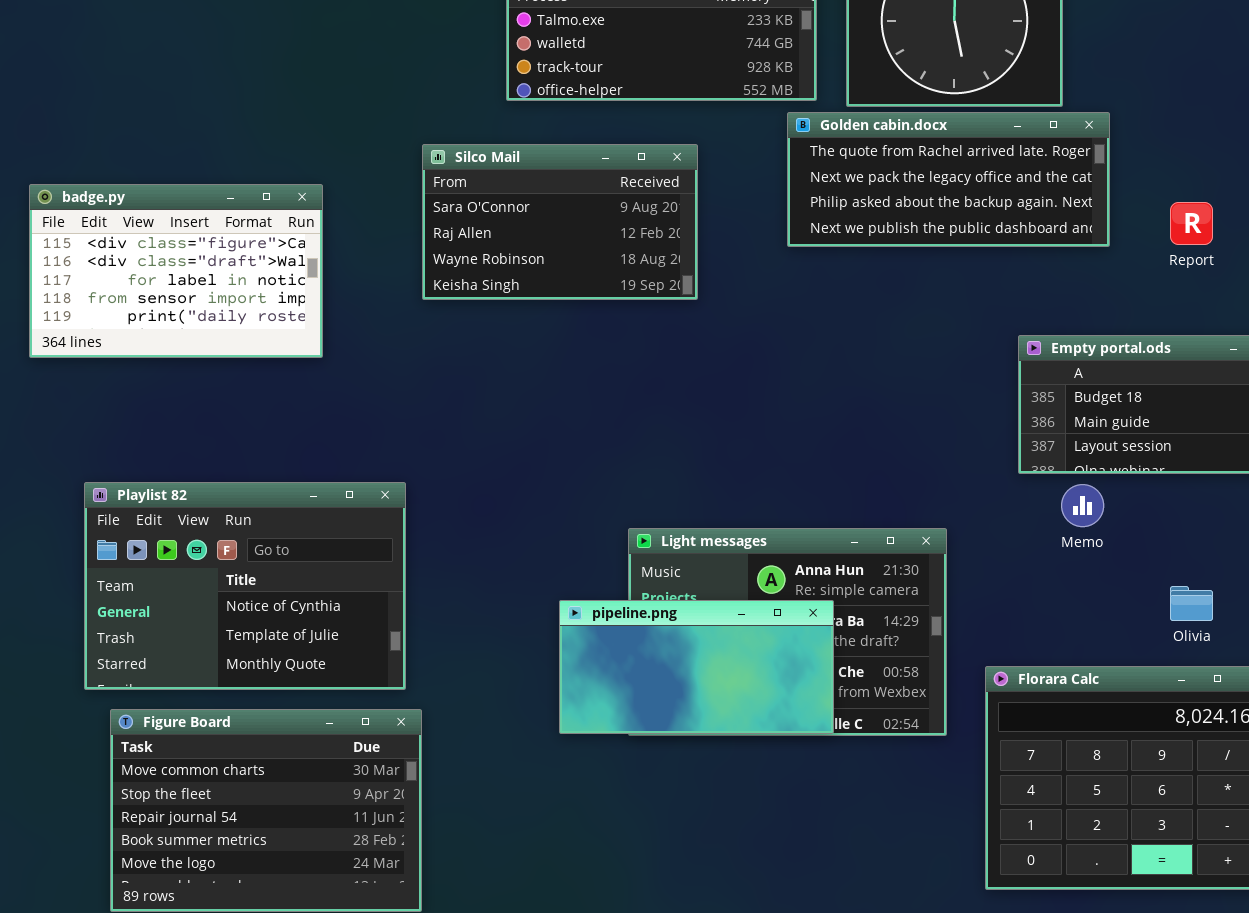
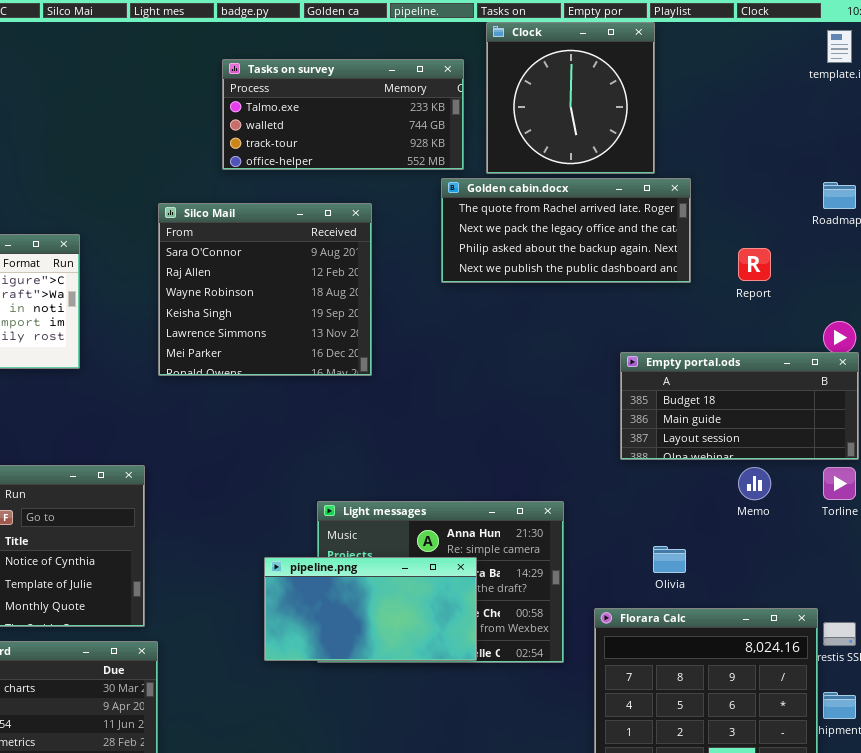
Silco Mail: [422,144,698,300] -> [158,203,372,376], resized
Memo: [1061,484,1104,527] -> [738,467,771,500], moved
Olivia: [1170,586,1213,621] -> [653,546,686,573], moved

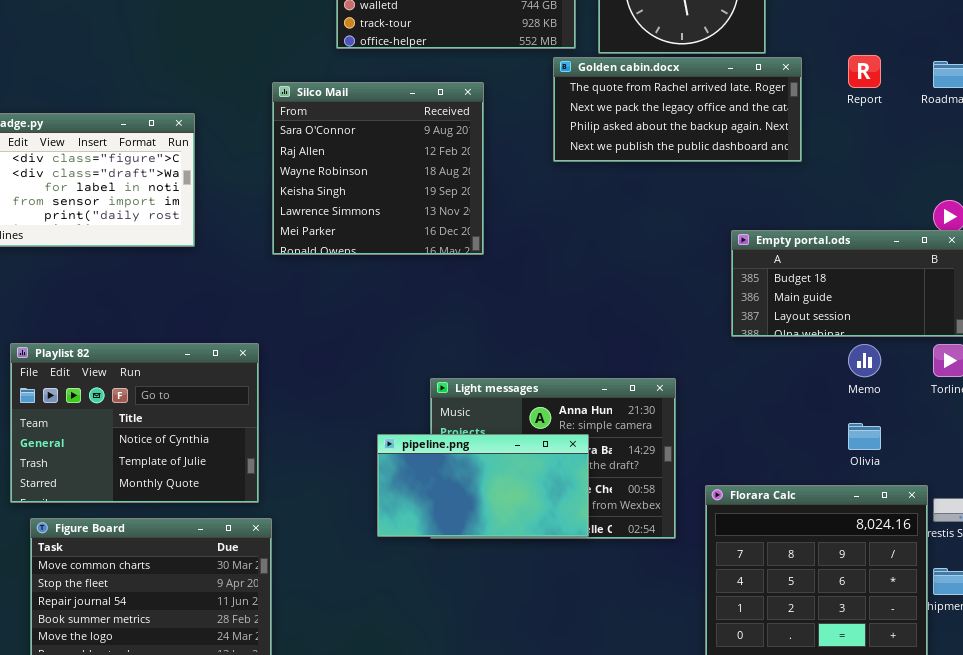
Report: [738,248,771,281] -> [848,55,881,88], moved
Olivia: [653,546,686,573] -> [848,423,881,450], moved

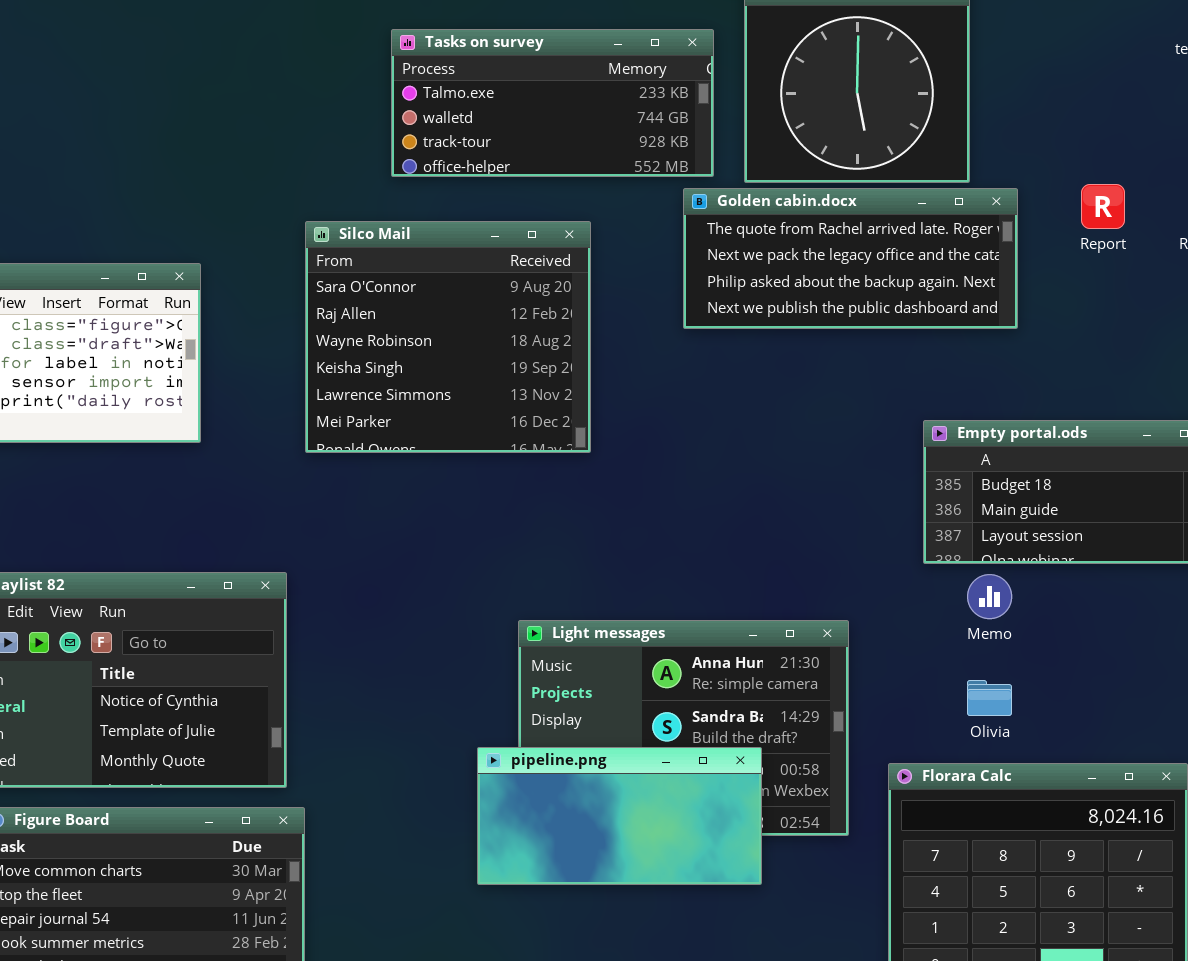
Memo: [848,344,881,377] -> [967,574,1012,619], moved
Olivia: [848,423,881,450] -> [967,680,1012,716], moved
pipeline.png: [377,434,589,537] -> [477,747,762,885], moved

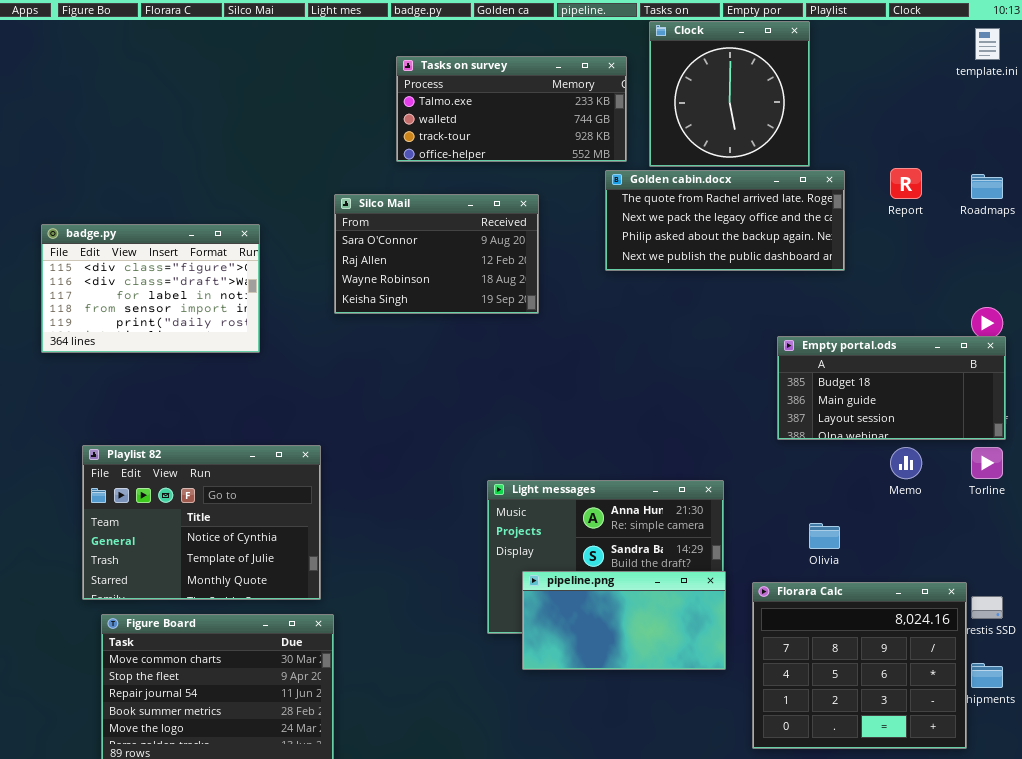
Silco Mail: [305,221,591,453] -> [334,194,539,314], resized
Memo: [967,574,1012,619] -> [890,447,922,479], moved
pipeline.png: [477,747,762,885] -> [522,571,726,670], moved

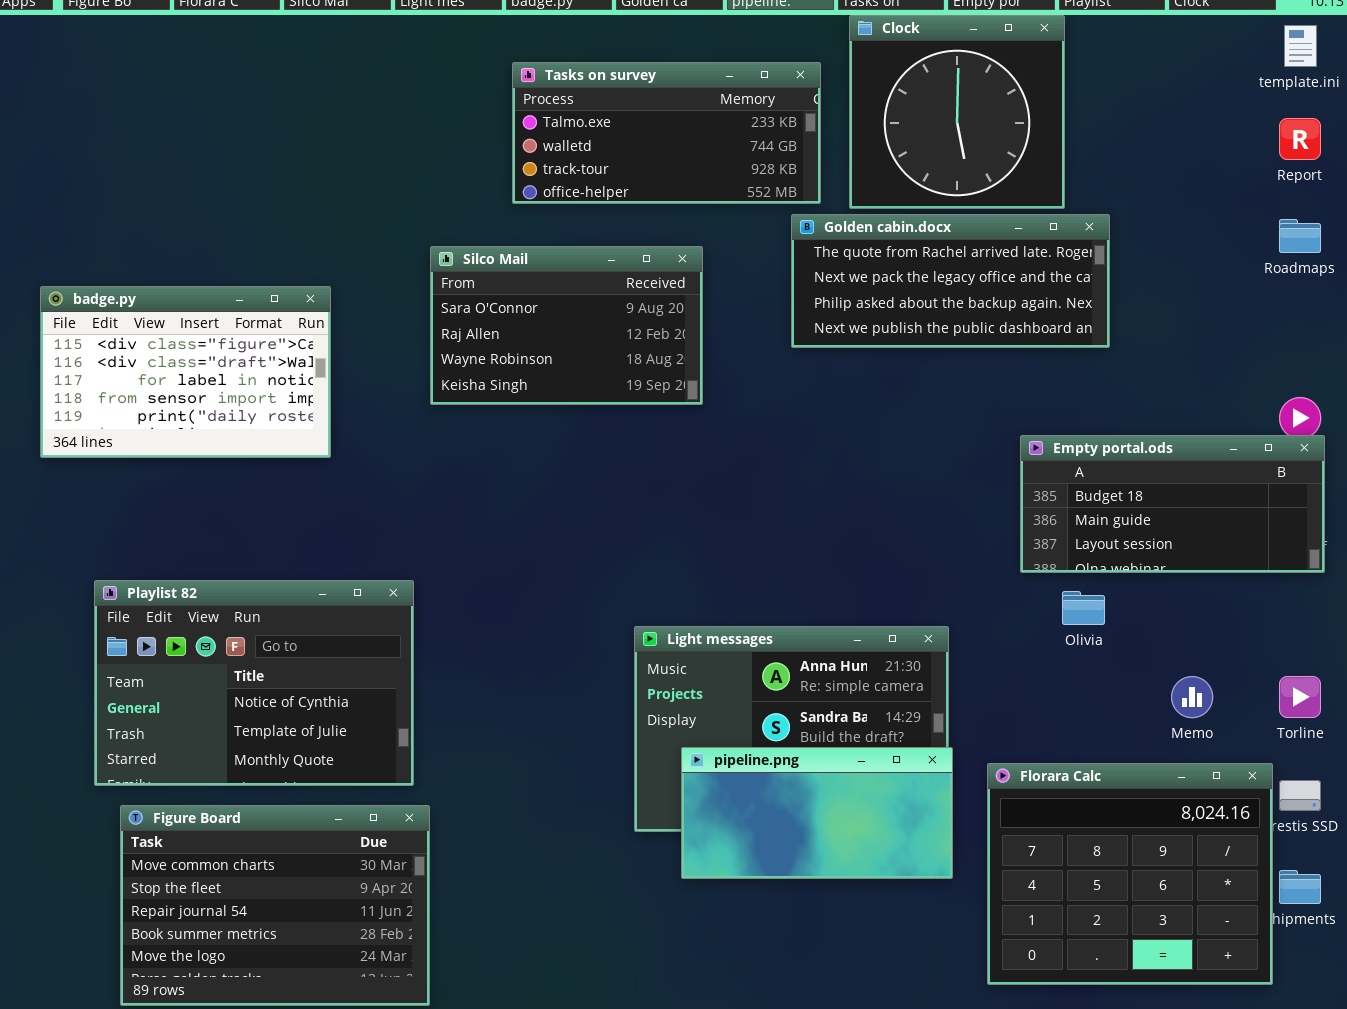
Report: [890,168,922,199] -> [1279,118,1321,160], moved
Memo: [890,447,922,479] -> [1171,676,1213,718], moved
Torline: [971,447,1003,479] -> [1279,676,1321,718], moved
Olivia: [809,523,840,549] -> [1062,591,1105,625], moved

